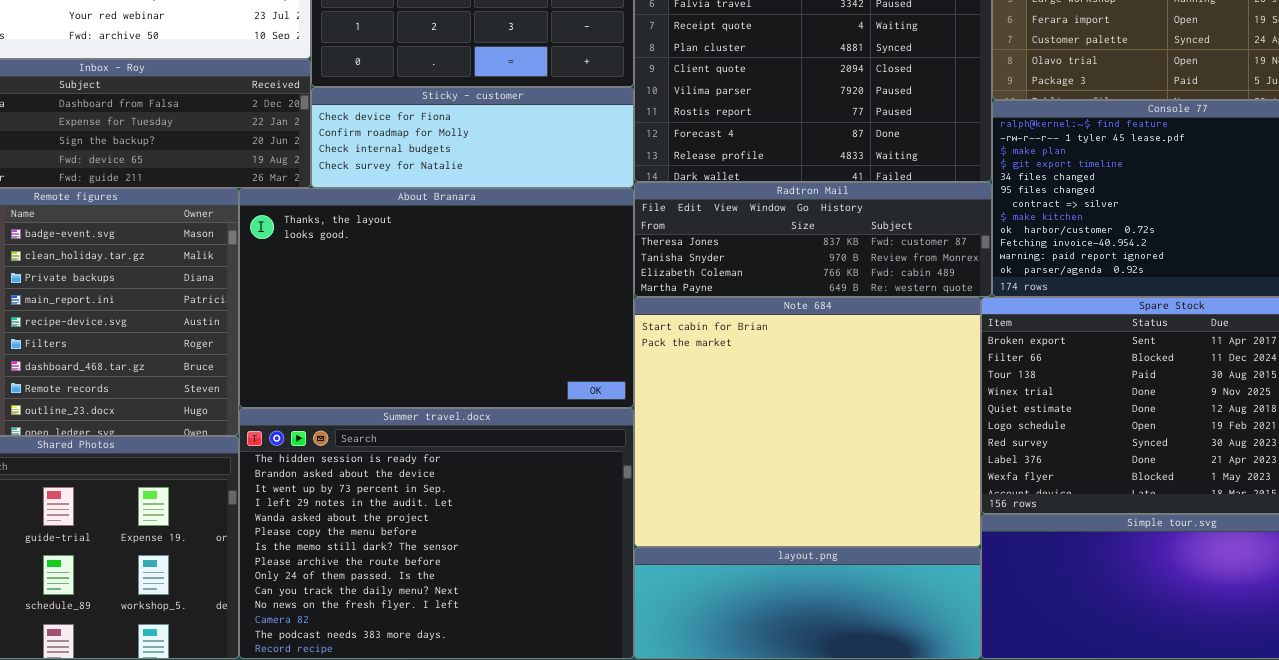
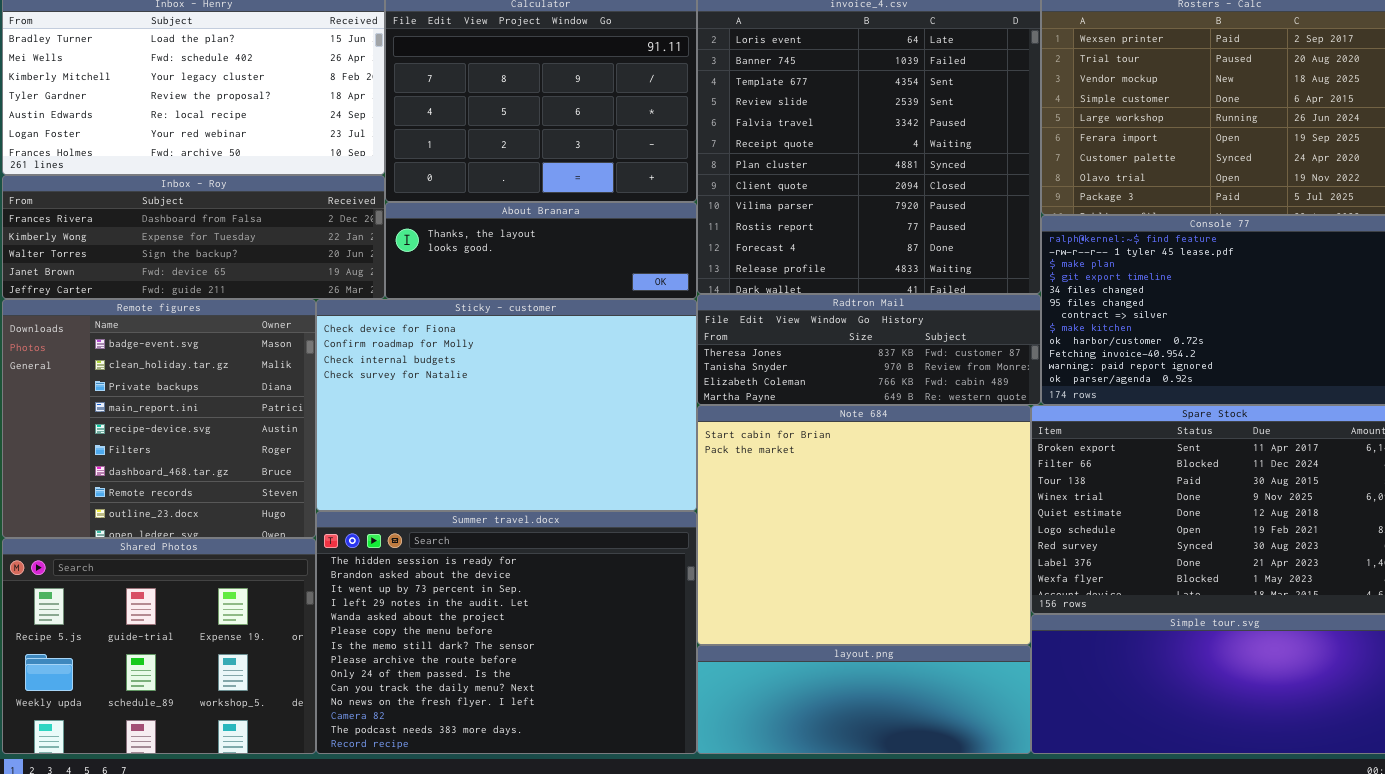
Sticky - customer: [311,87,634,188] -> [316,299,697,511], moved, resized
About Branara: [239,188,634,408] -> [385,202,697,299], moved, resized

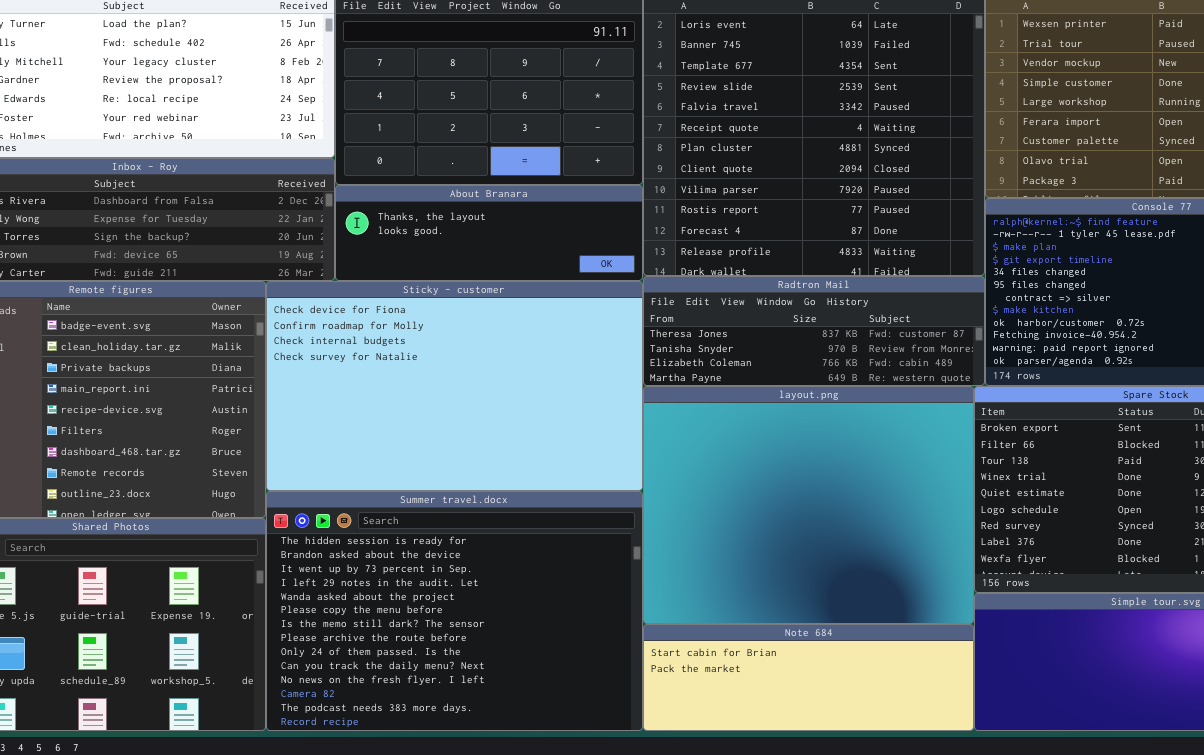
Note 684: [697,405,1031,645] -> [643,624,974,731], moved, resized
layout.png: [697,645,1031,754] -> [643,386,974,624], moved, resized

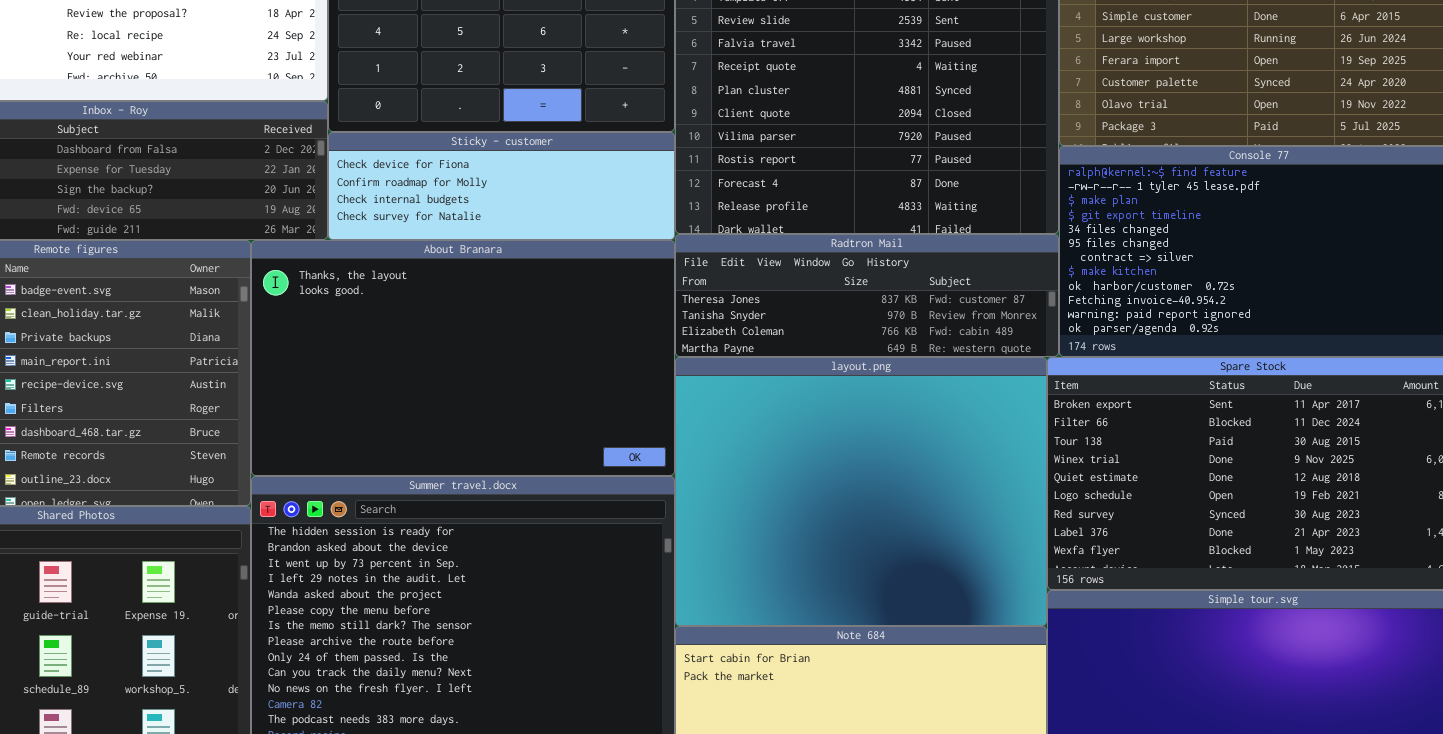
About Branara: [335,185,643,281] -> [251,240,675,476], moved, resized
Sticky - customer: [266,281,643,491] -> [328,132,675,240], moved, resized

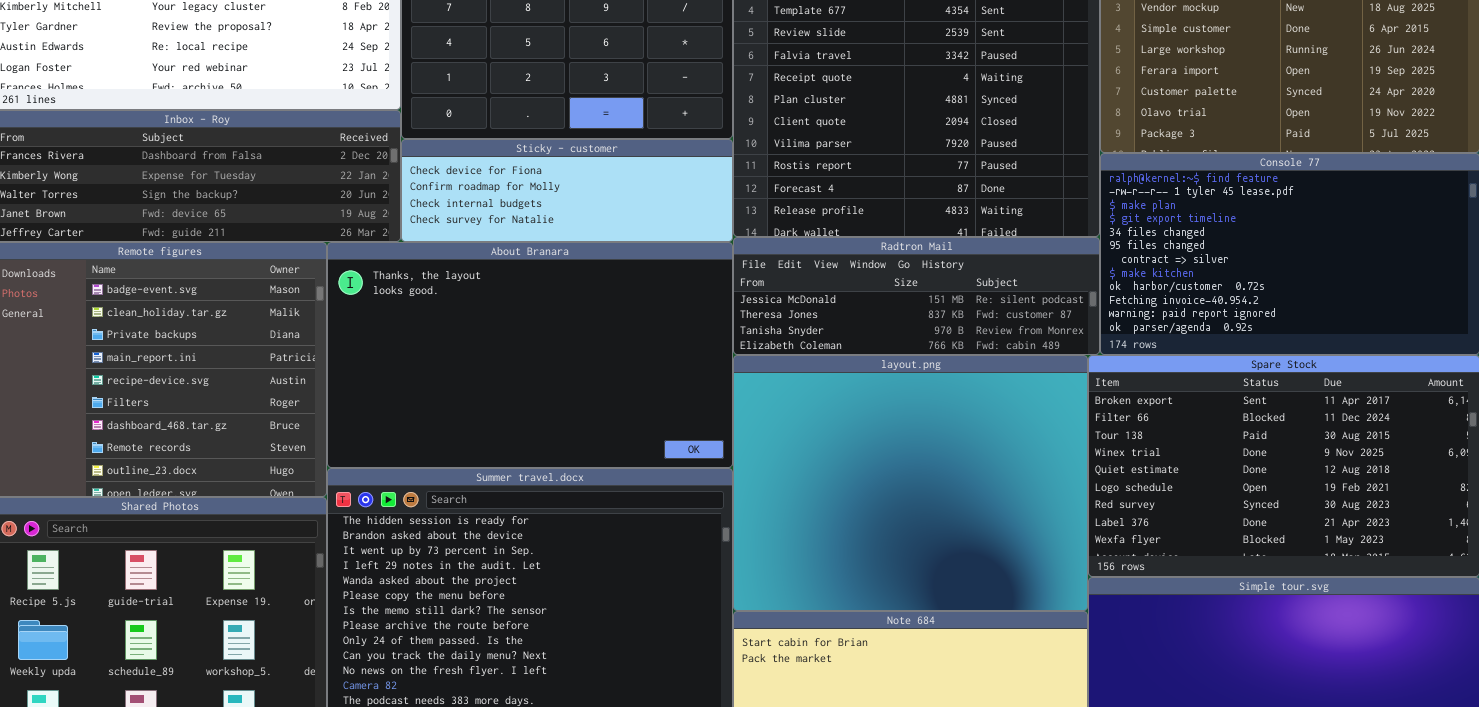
Radtron Mail: [675,234,1059,357] -> [733,237,1100,355], scrolled up 1 row

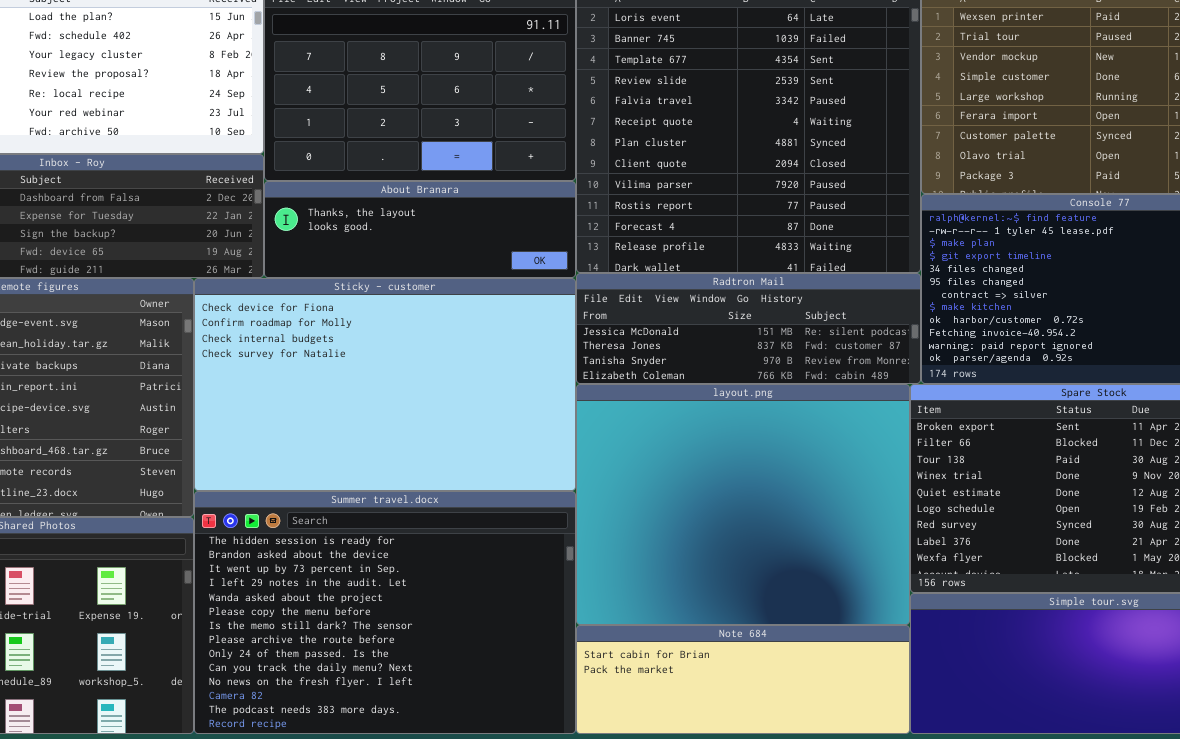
Sticky - customer: [401,139,733,242] -> [194,278,576,491], moved, resized
About Branara: [327,242,733,468] -> [264,181,576,278], moved, resized

